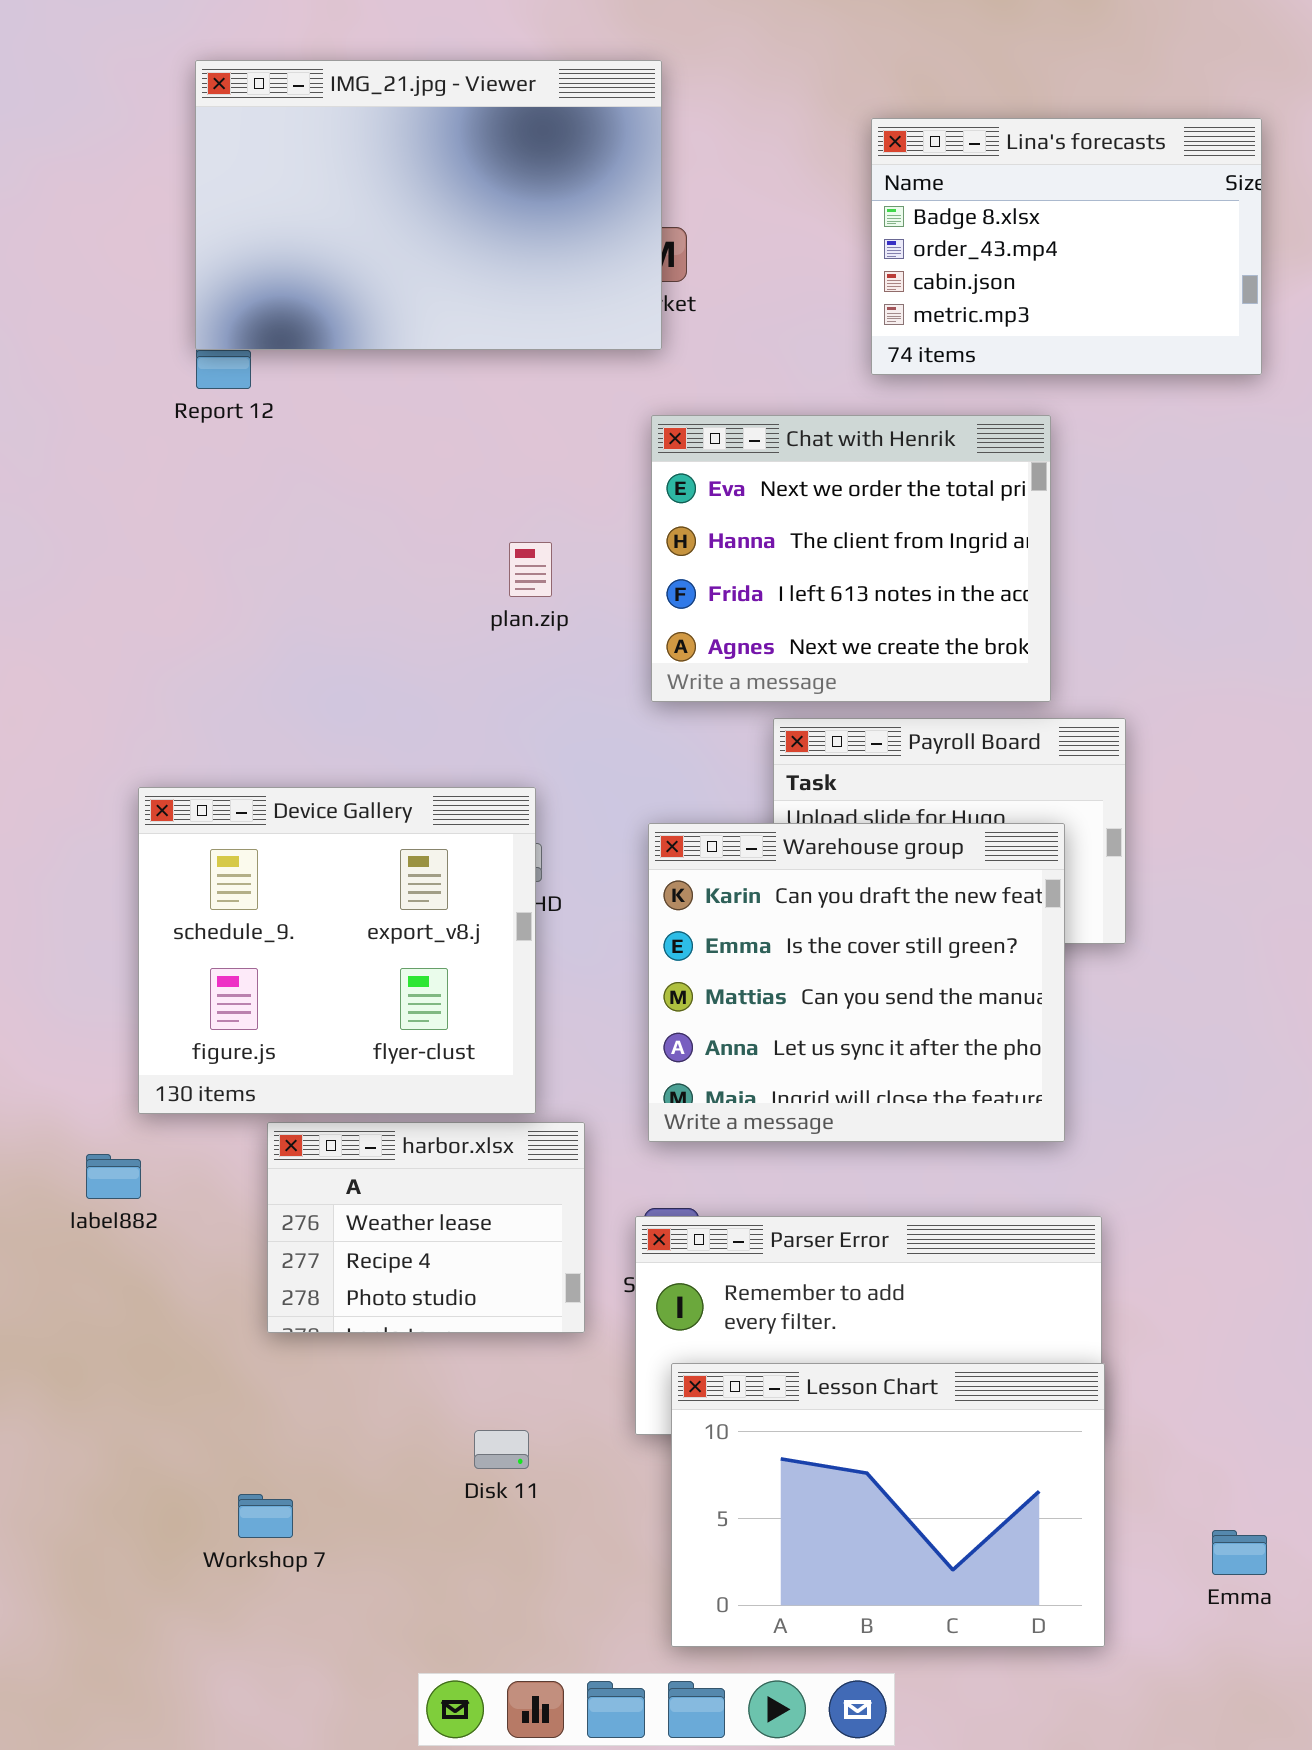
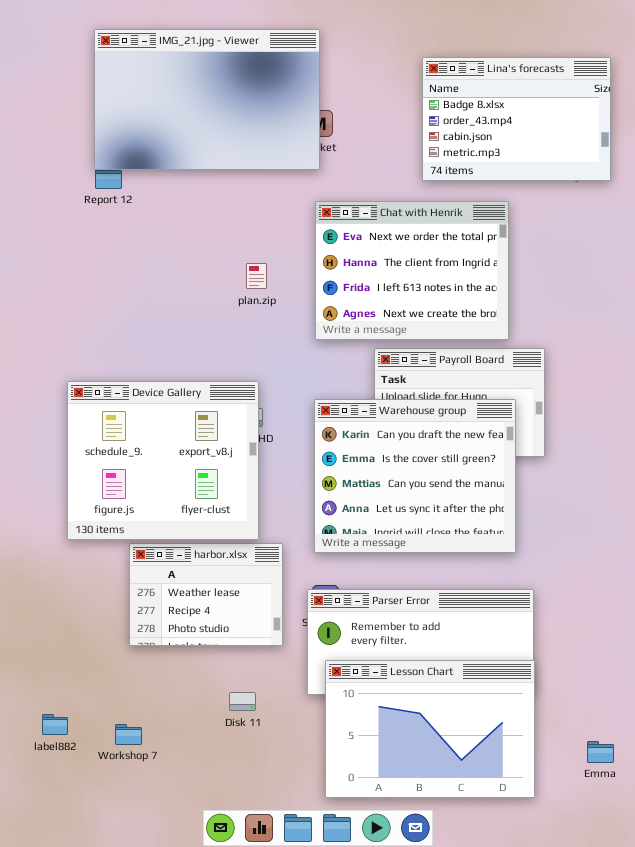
label882: [86,1154,141,1199] -> [42,714,68,735], moved

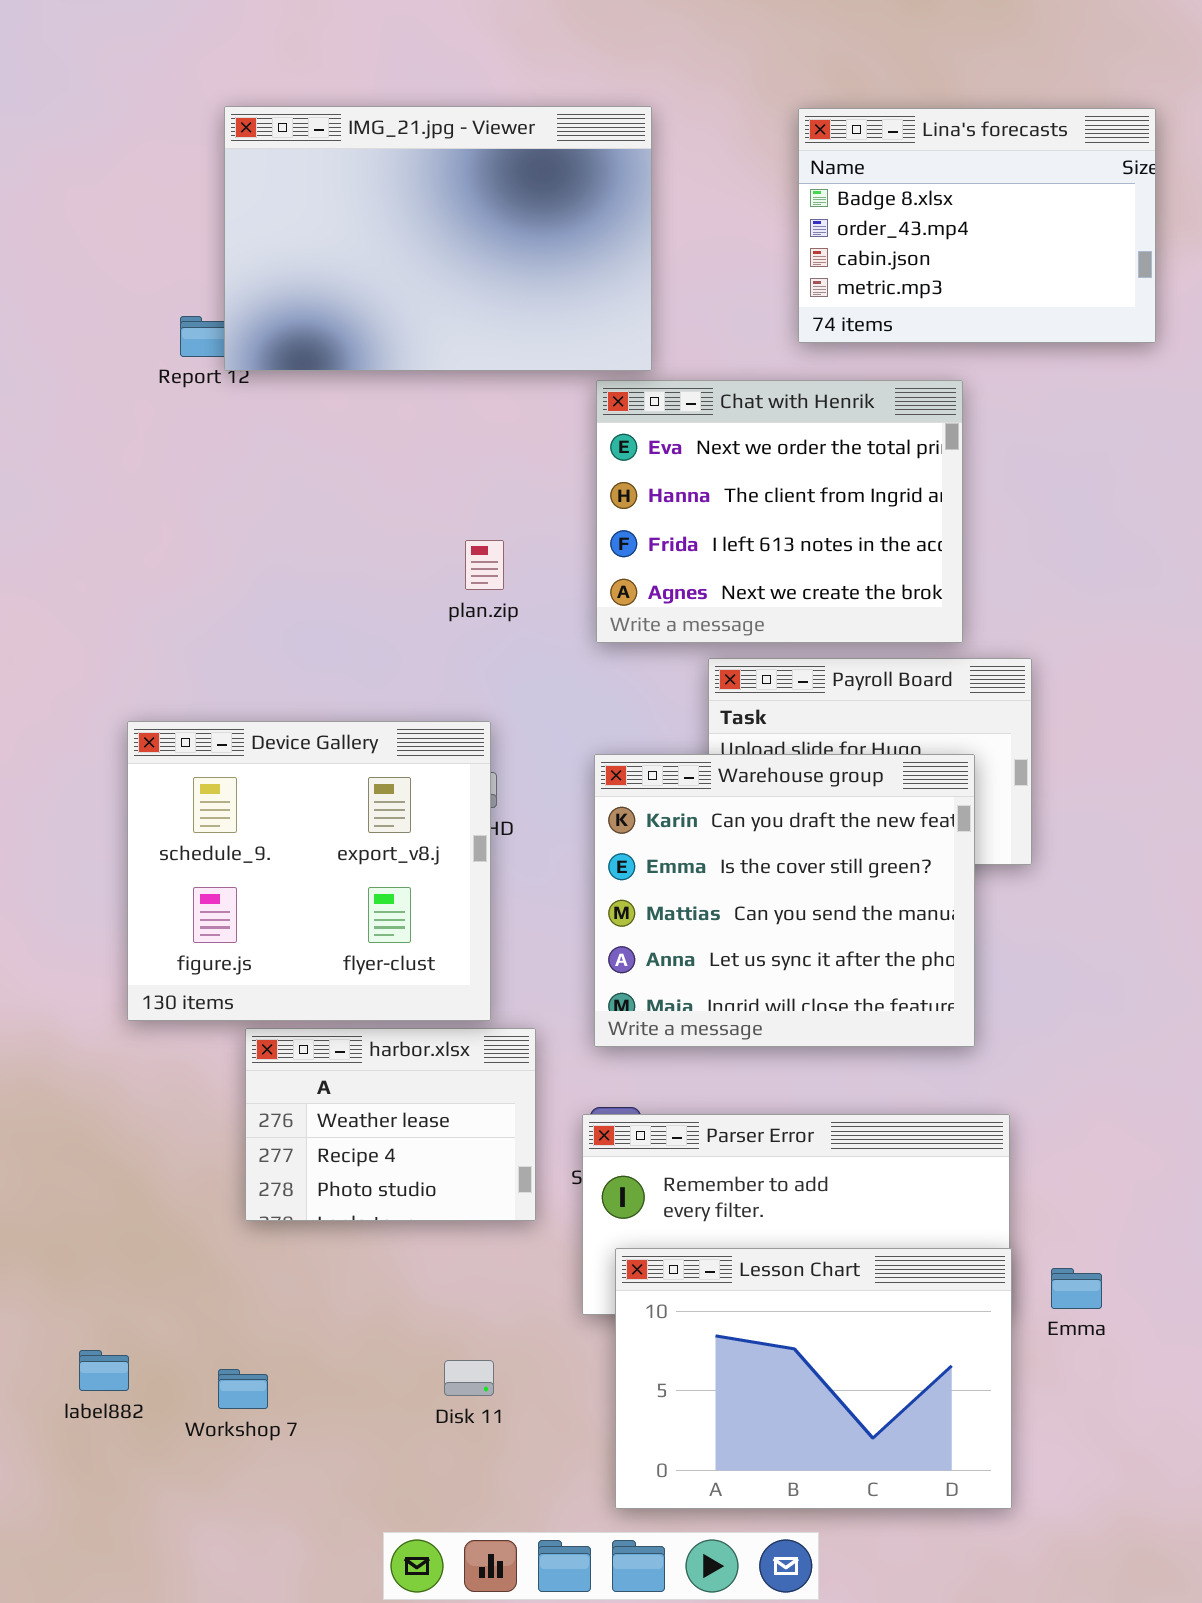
IMG_21.jpg - Viewer: [94,29,320,170] -> [224,106,652,371], moved
plan.zip: [246,263,267,289] -> [465,540,504,590], moved
Disk 11: [229,692,256,711] -> [444,1360,494,1396], moved
Emma: [587,741,614,763] -> [1051,1268,1102,1309], moved

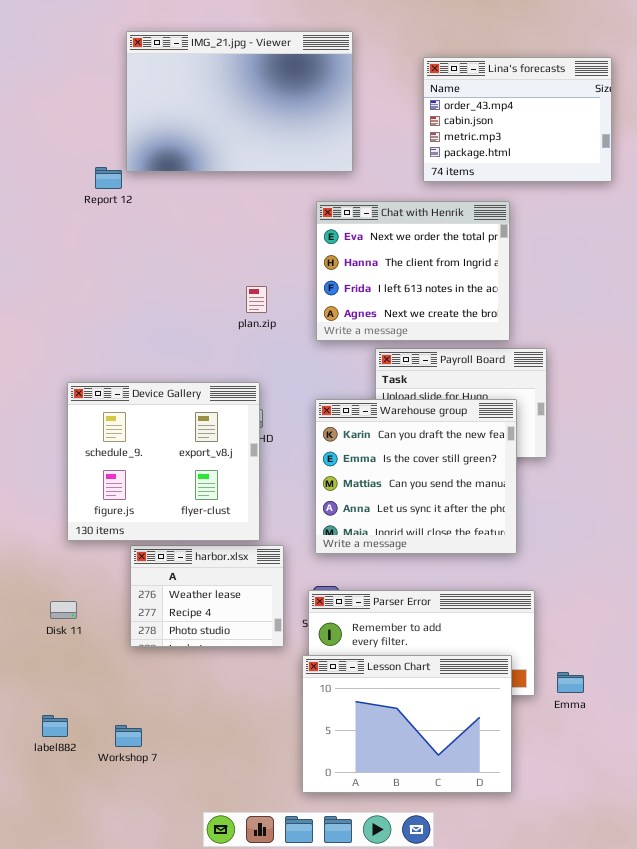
IMG_21.jpg - Viewer: [224,106,652,371] -> [126,31,353,172], moved
Lina's forecasts: [798,108,1156,343] -> [423,57,612,182], scrolled down 1 row
Lesson Chart: [615,1248,1012,1509] -> [302,655,512,793], moved
Disk 11: [444,1360,494,1396] -> [50,601,77,619], moved

